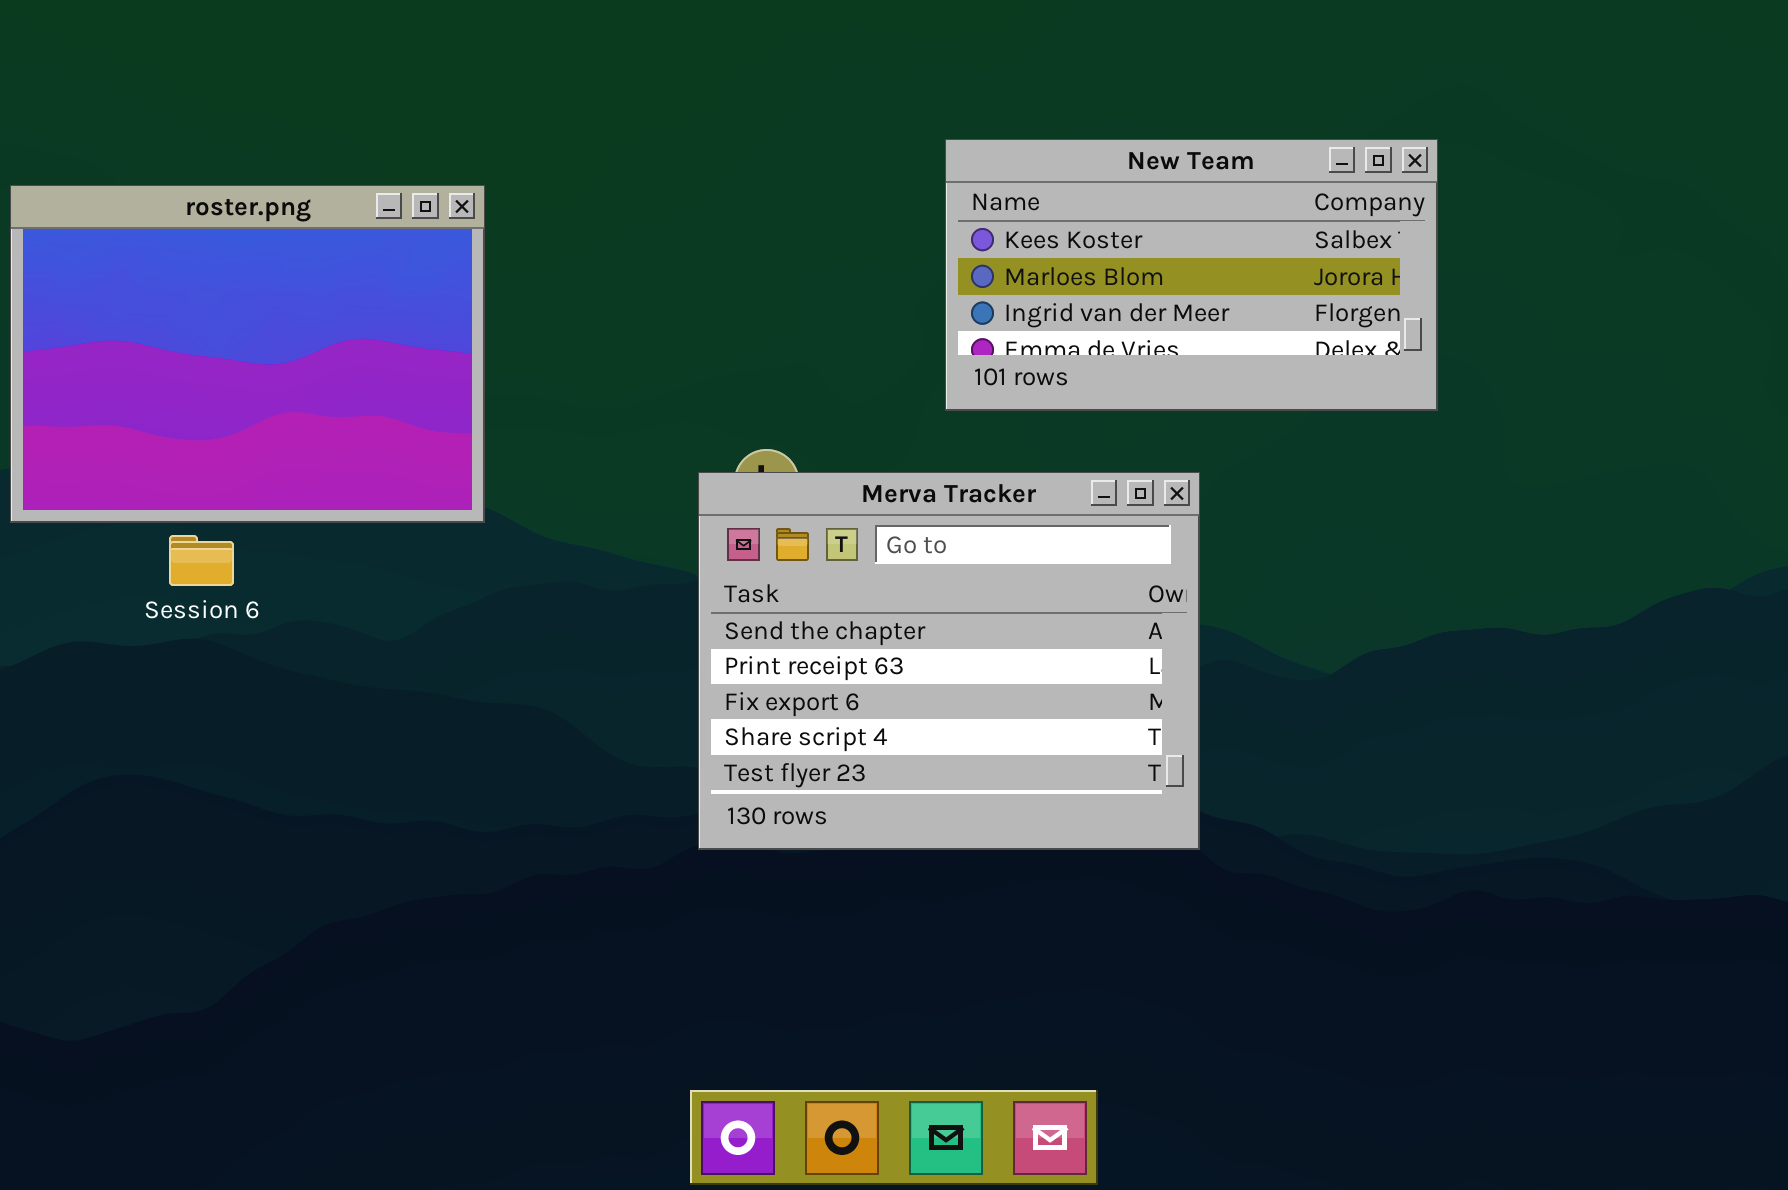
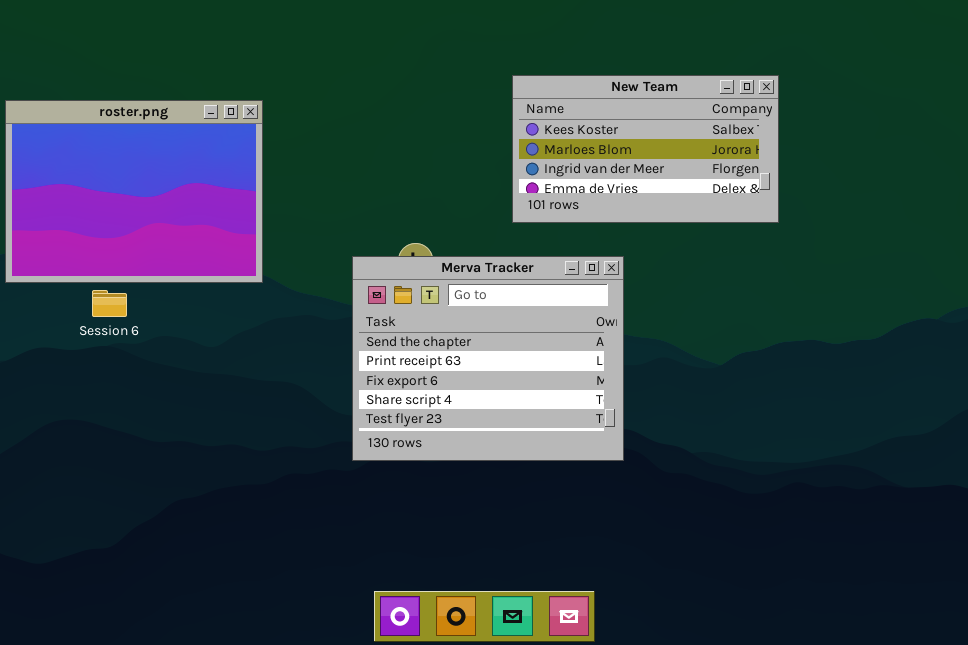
Merva Tracker: [698,472,1200,850] -> [352,256,624,461], moved

